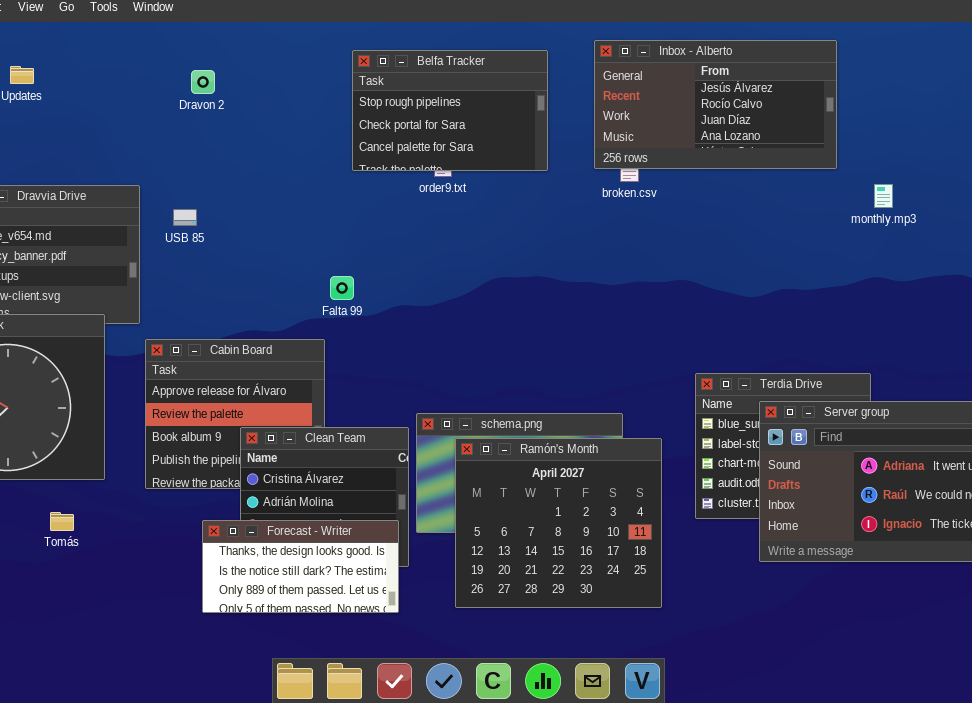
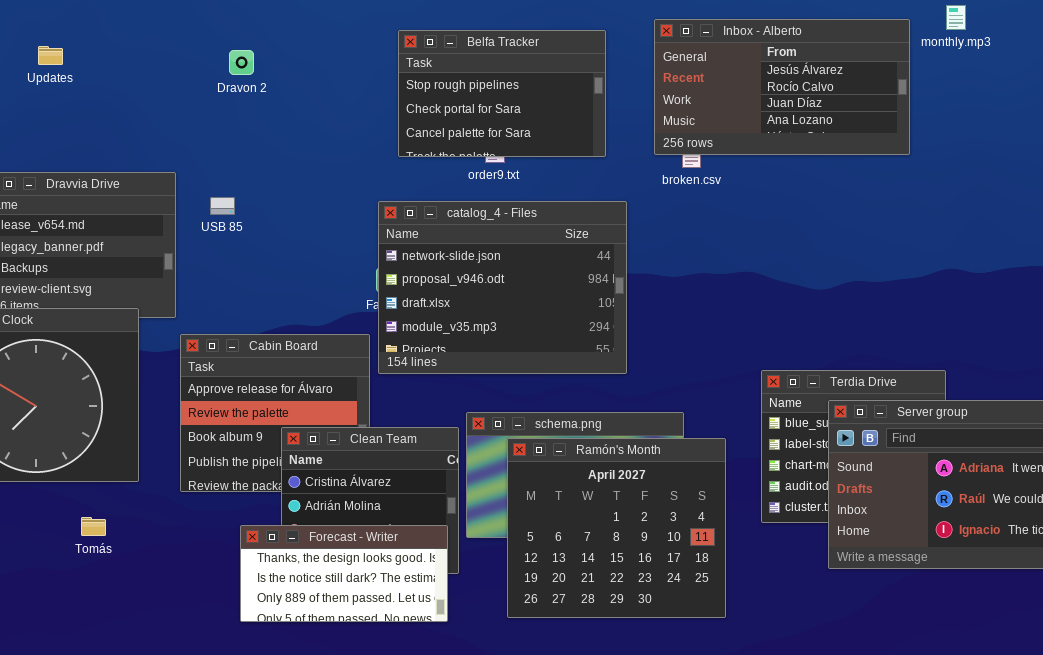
monthly.mp3: [874,184,893,208] -> [946,5,966,30], moved
catalog_4 - Files: none -> [378,201,627,374], opened

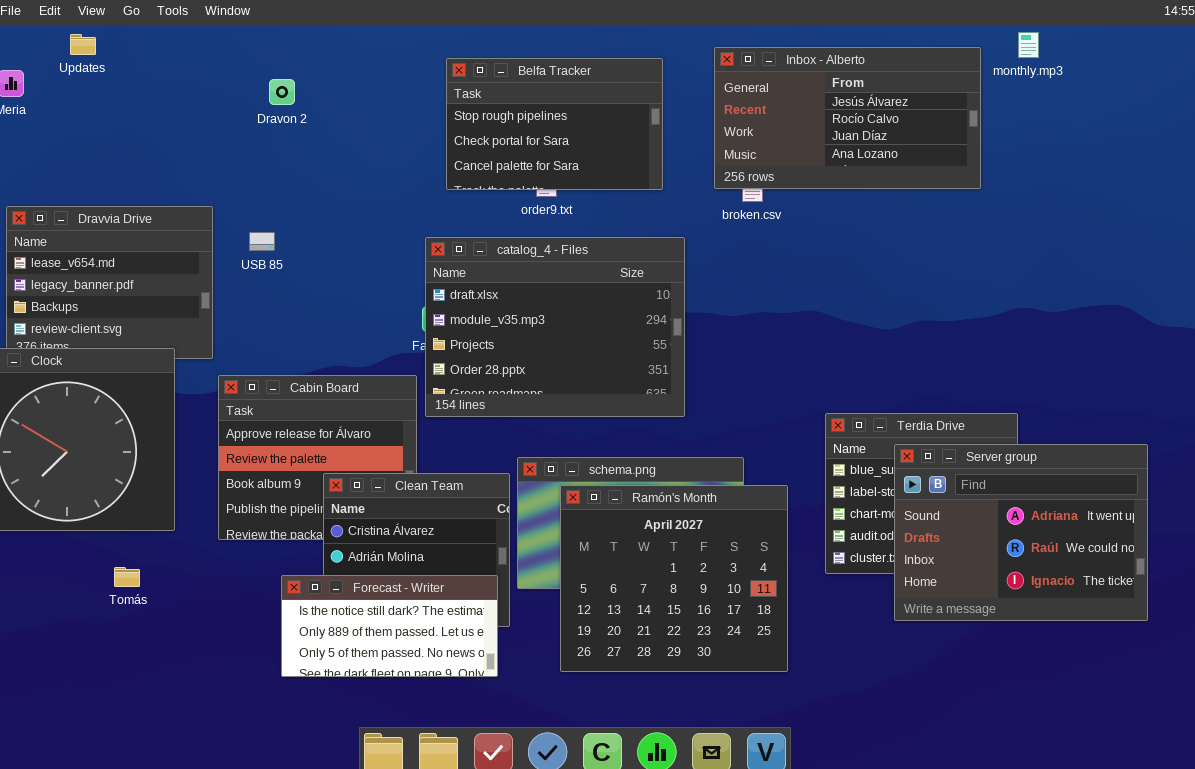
Updates: [38,46,63,65] -> [70,34,96,55], moved
catalog_4 - Files: [378,201,627,374] -> [425,237,685,417], scrolled down 2 rows
Forecast - Writer: [240,525,448,622] -> [281,575,498,677], scrolled down 1 row

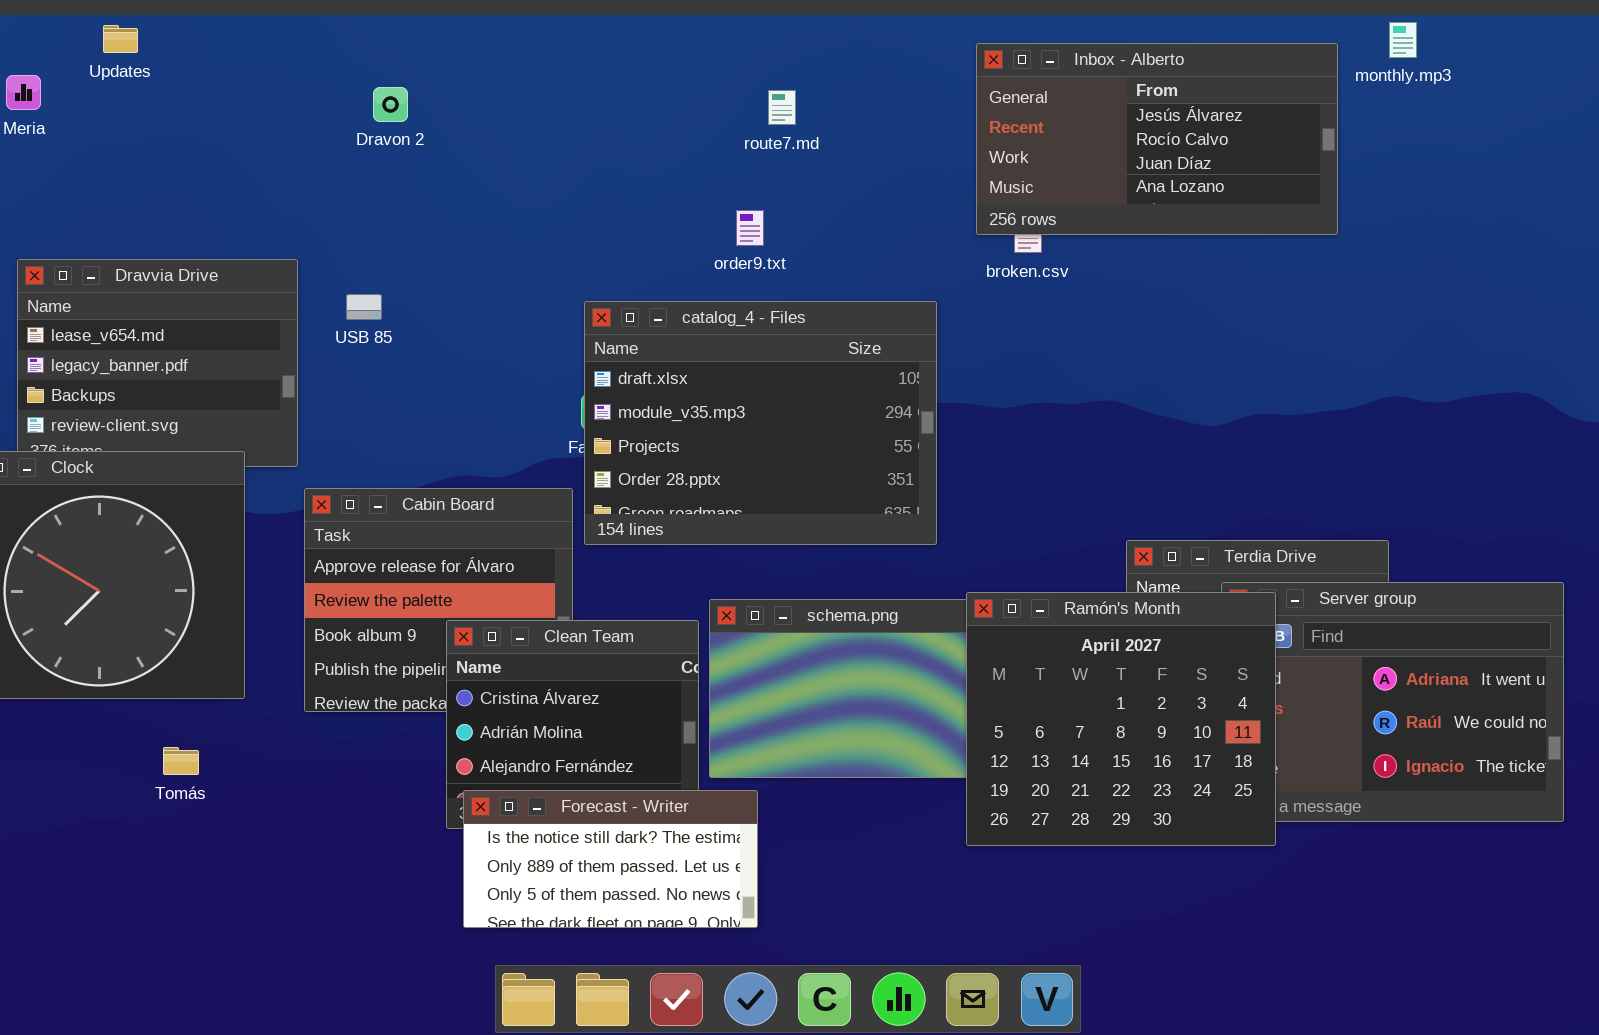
Belfa Tracker: [446,58,663,190] -> none, closed
Ramón's Month: [560,485,788,672] -> [966,592,1276,846], moved
Forecast - Writer: [281,575,498,677] -> [463,790,758,928], moved

